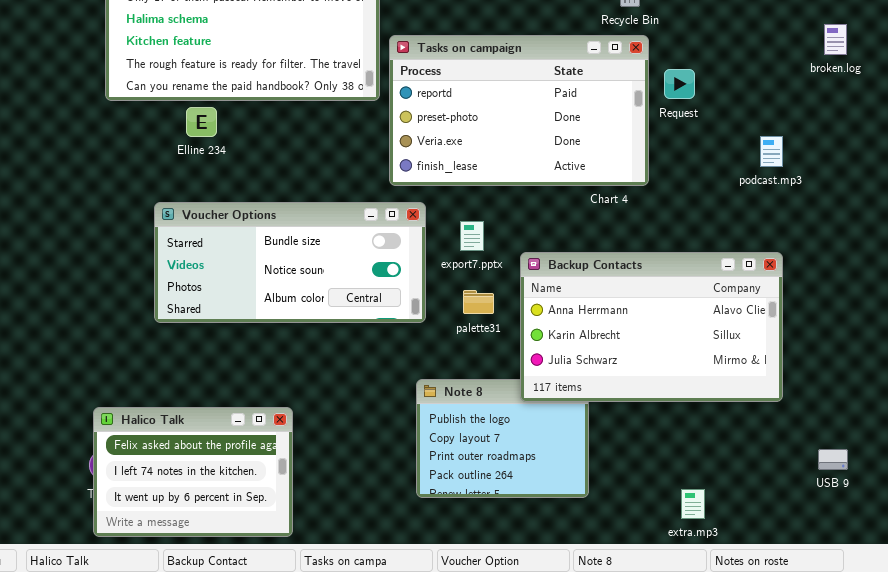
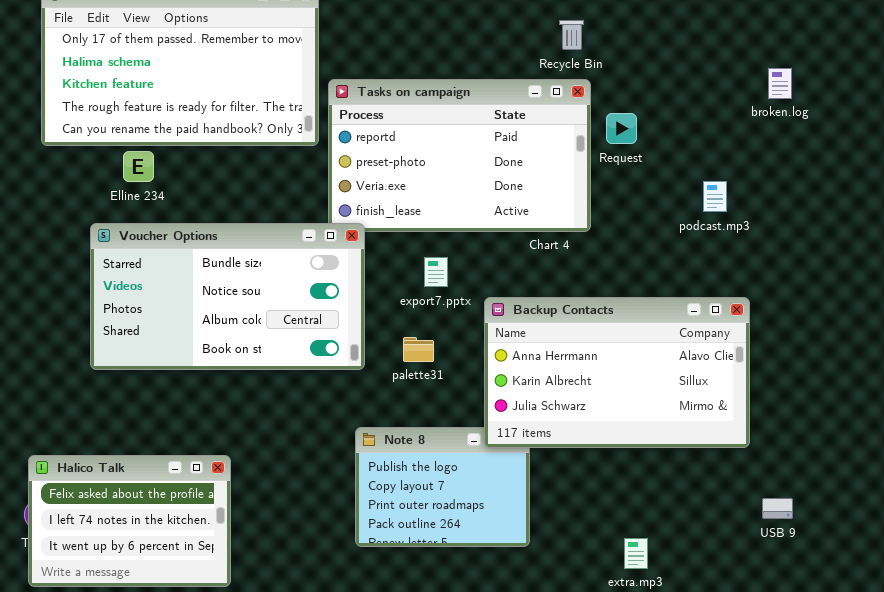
Voucher Options: [154,202,426,323] -> [90,223,365,370], resized
export7.pptx: [460,221,484,251] -> [424,257,448,287], moved
Backup Contacts: [520,252,783,402] -> [484,297,750,448], moved

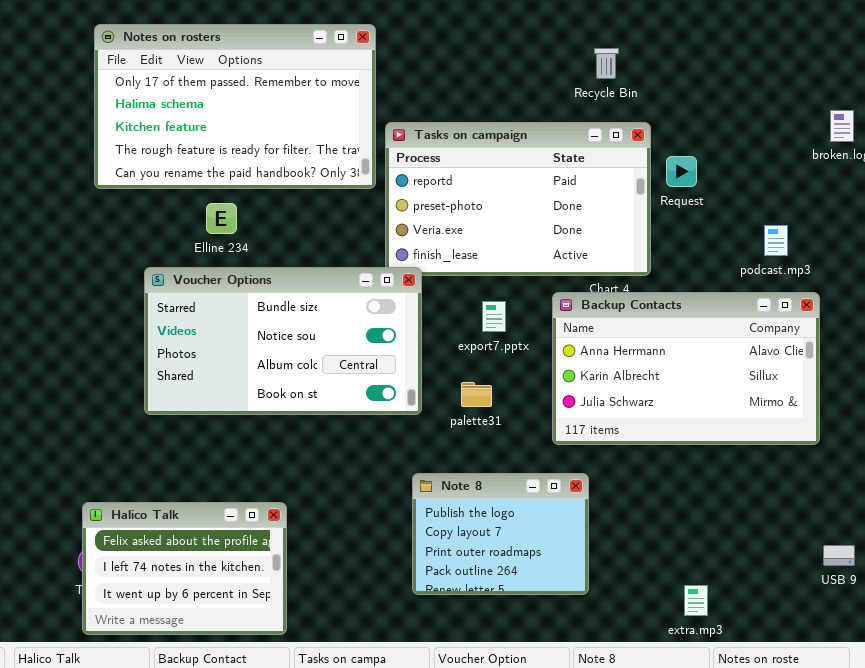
Recycle Bin: [559,20,584,50] -> [594,48,619,79], moved
Elline 234: [123,151,154,182] -> [206,203,237,234], moved
Backup Contacts: [484,297,750,448] -> [552,292,820,445], moved

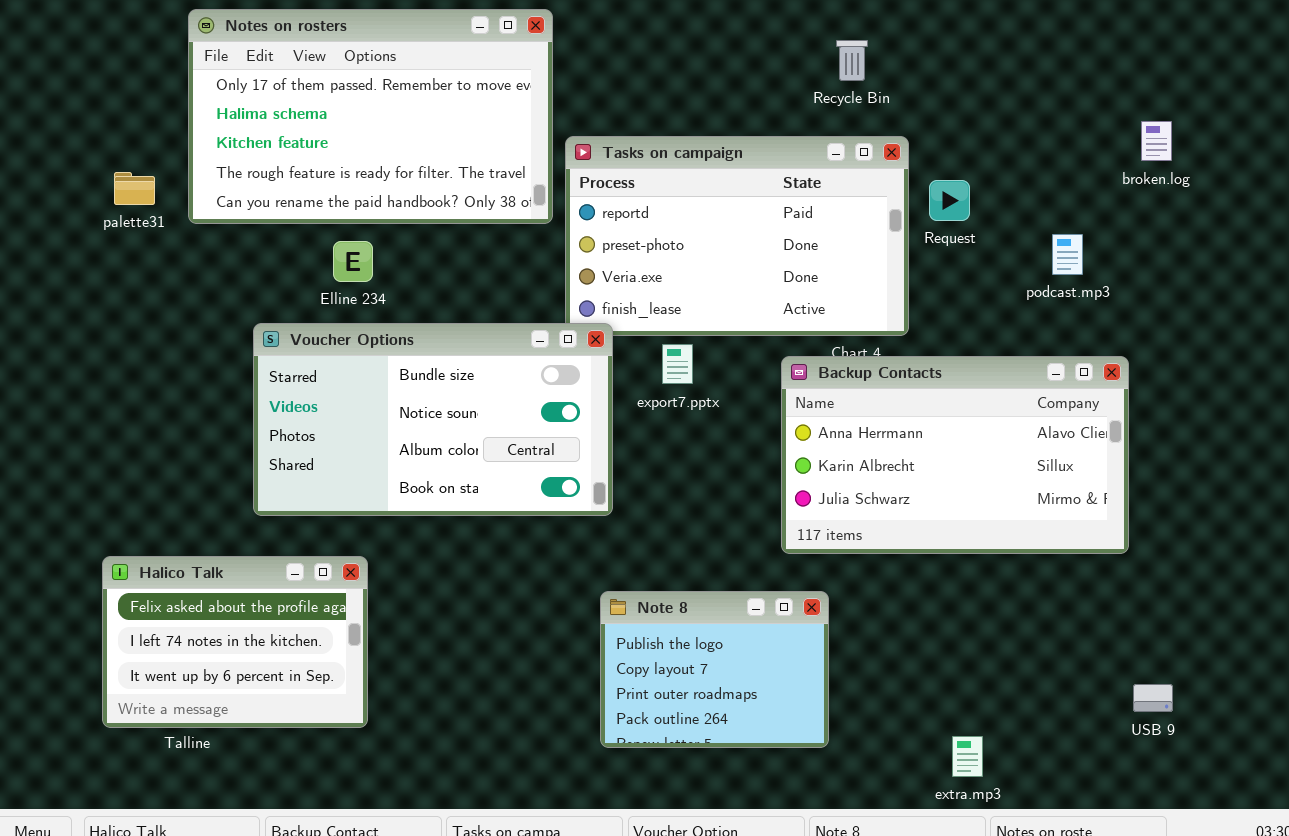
podcast.mp3: [764,225,788,256] -> [1052,234,1083,275], moved
export7.pptx: [482,301,506,332] -> [662,344,693,384], moved
palette31: [461,382,492,407] -> [114,172,155,205], moved
Halico Talk: [82,502,287,635] -> [102,556,368,728], moved

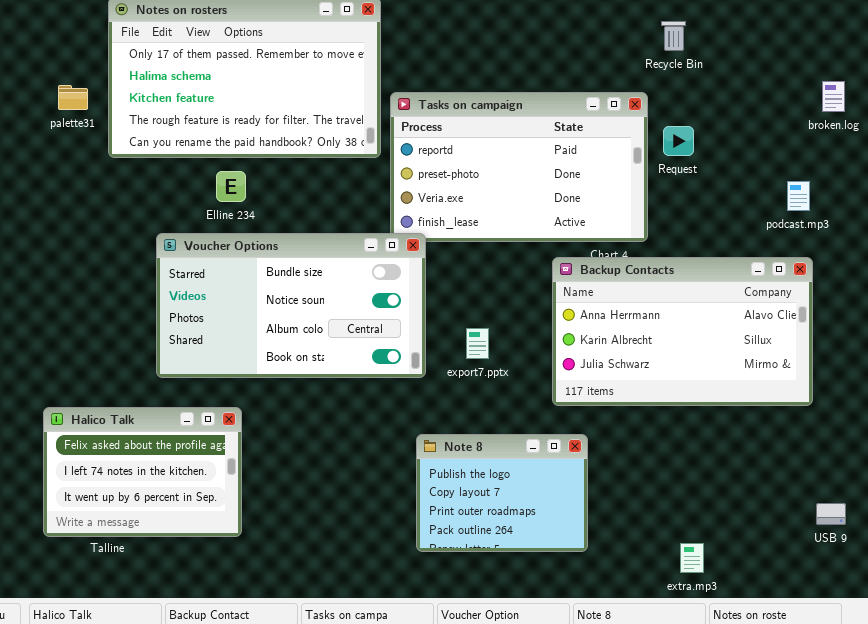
Recycle Bin: [836,40,868,81] -> [661,21,686,51], moved
palette31: [114,172,155,205] -> [58,85,88,110], moved
podcast.mp3: [1052,234,1083,275] -> [787,181,810,211], moved
export7.pptx: [662,344,693,384] -> [466,328,489,359], moved

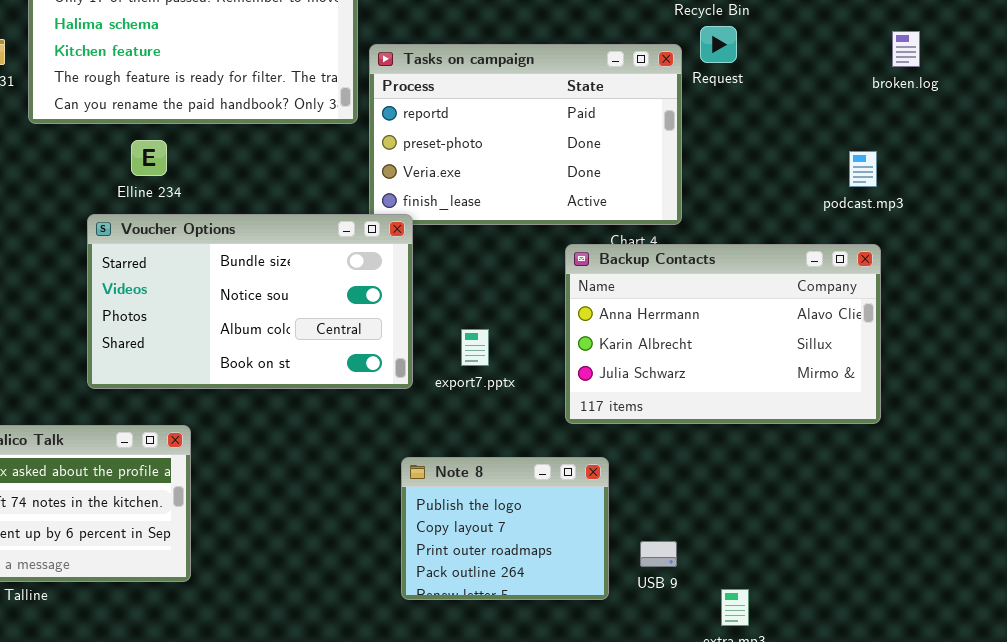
Request: [663,126,694,156] -> [700,26,737,63], moved
Elline 234: [216,171,246,202] -> [131,140,167,176], moved
USB 9: [816,503,846,525] -> [640,541,677,567], moved

